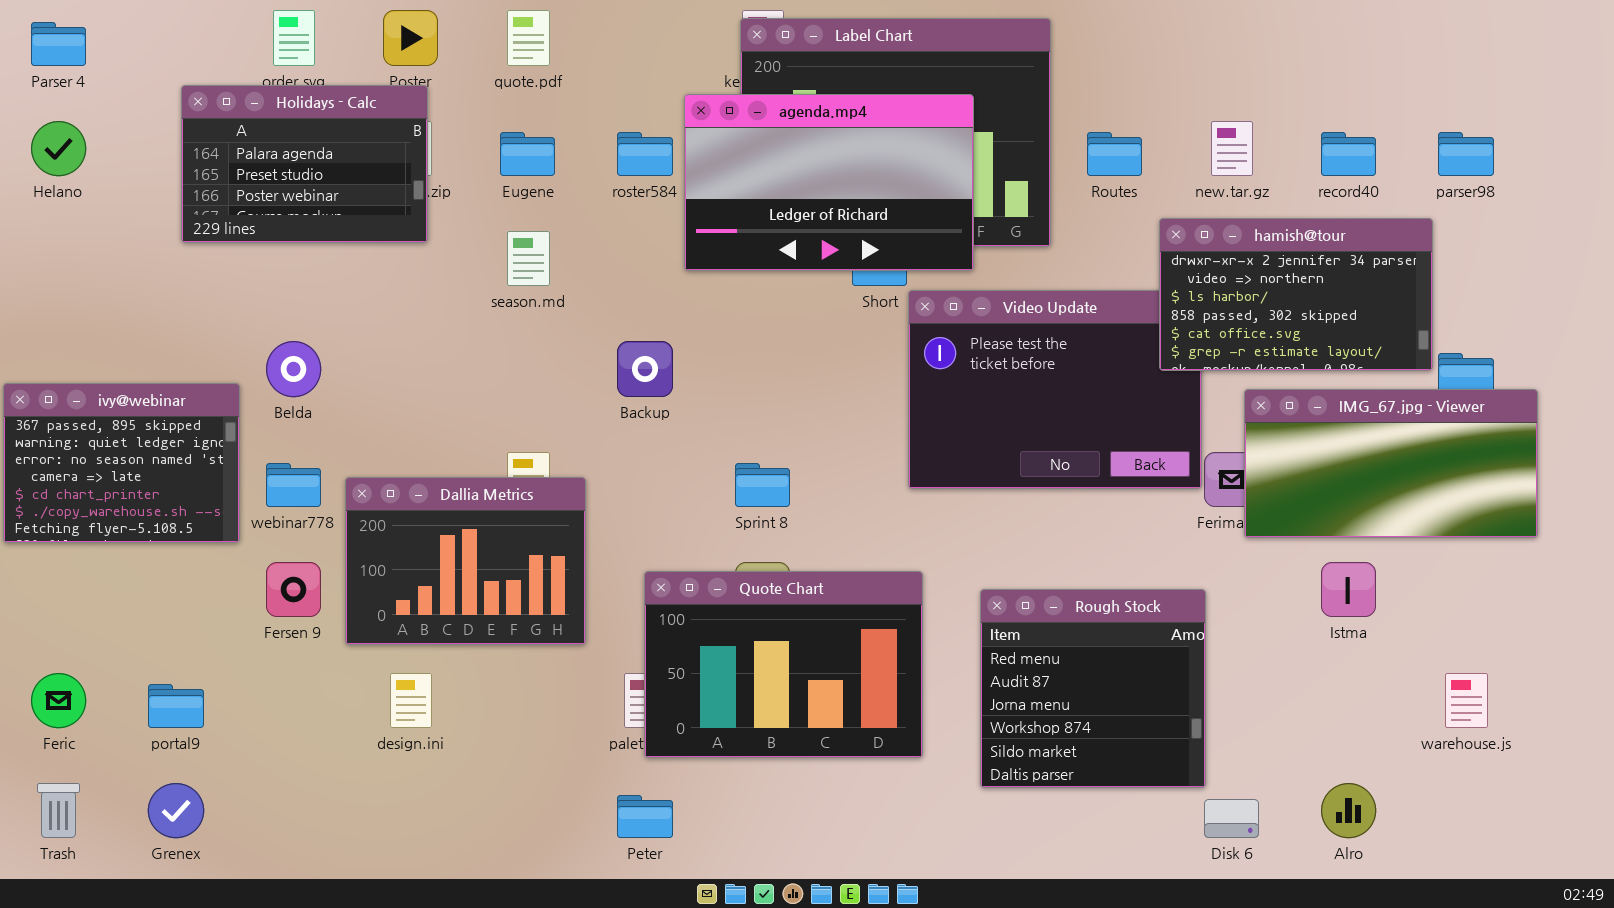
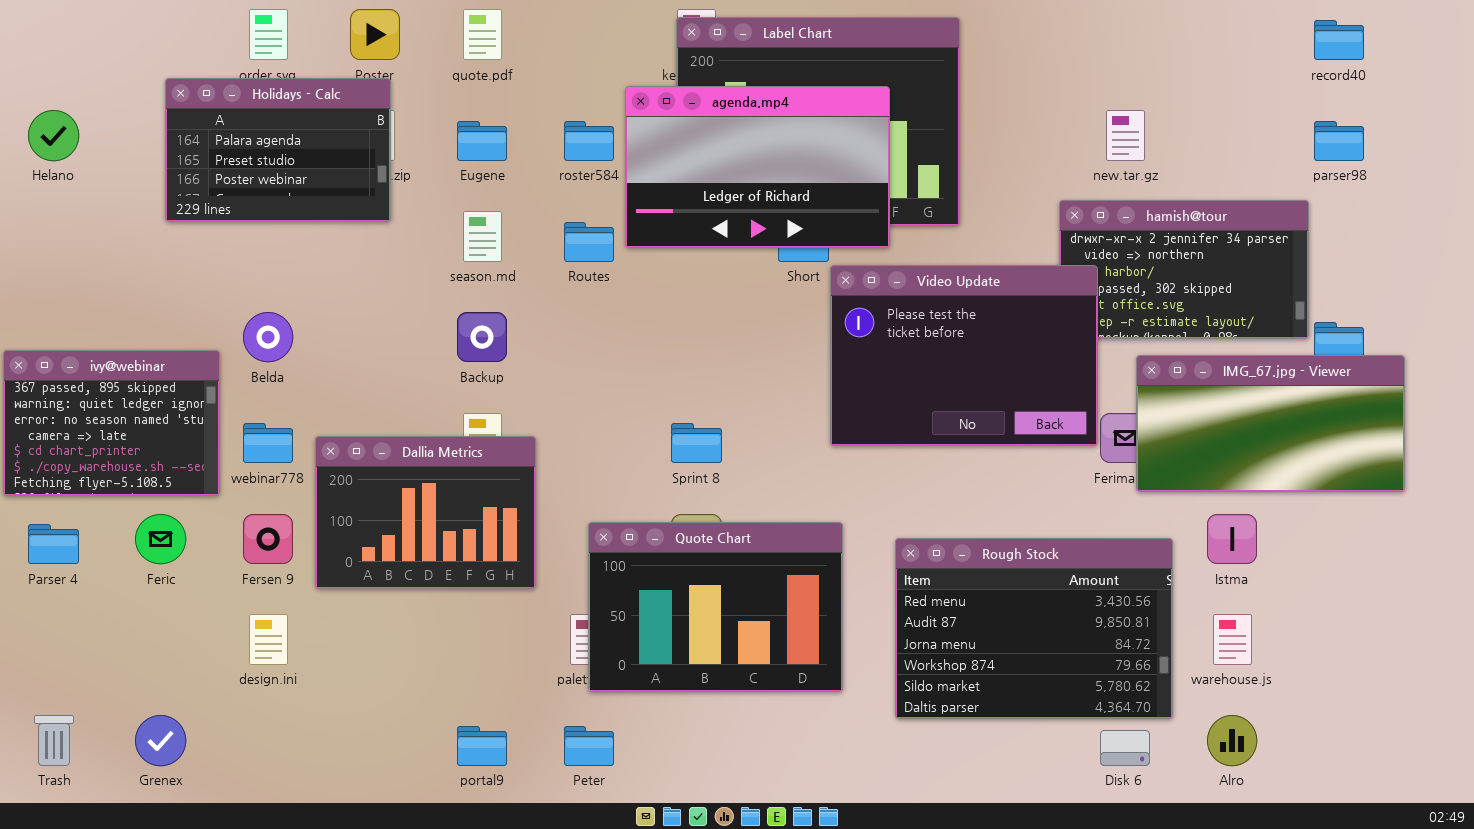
Parser 4: [31,22,86,66] -> [28,524,79,564], moved
Routes: [1087,132,1142,176] -> [564,222,614,262], moved
record40: [1321,132,1376,176] -> [1314,20,1364,60], moved
Video Update: [908,290,1202,489] -> [830,265,1098,446], raised
Backup: [617,341,673,397] -> [457,312,507,362], moved
Rough Stock: [980,589,1206,788] -> [895,538,1173,719], resized
Feric: [31,673,86,728] -> [135,514,186,564], moved
design.ini: [390,673,432,728] -> [249,614,288,665], moved
warehouse.js: [1445,673,1488,728] -> [1213,614,1252,665], moved
portal9: [148,684,204,728] -> [457,726,507,766], moved

